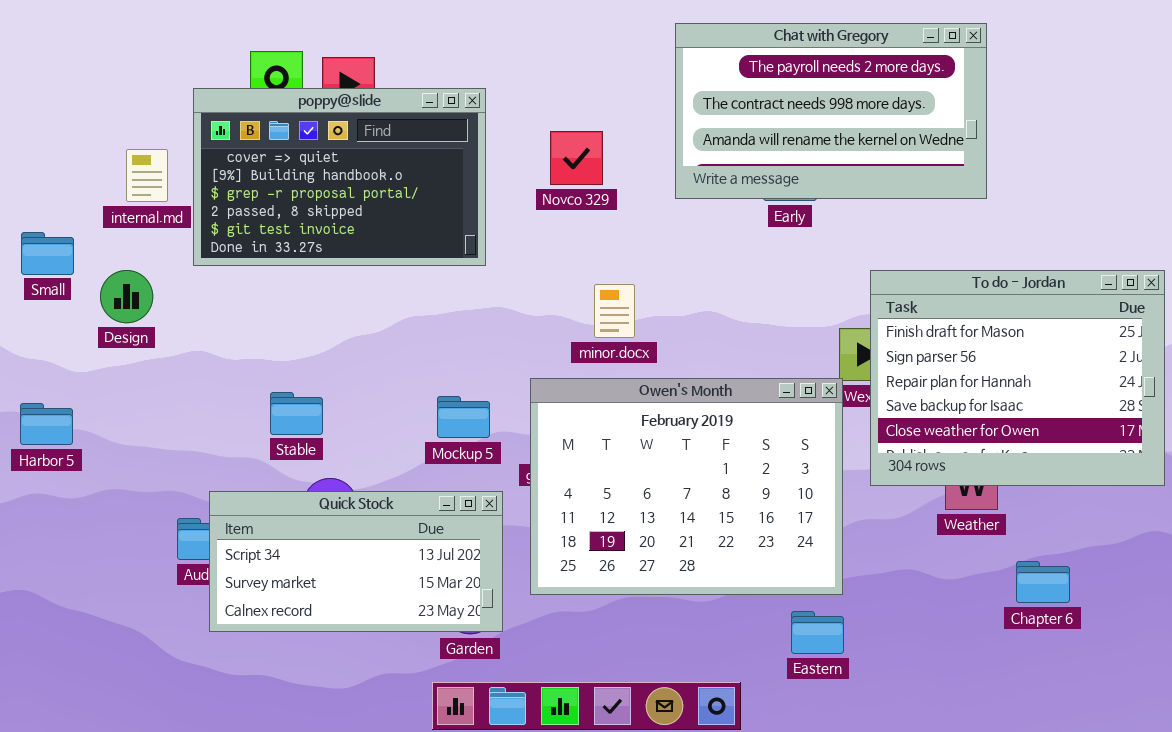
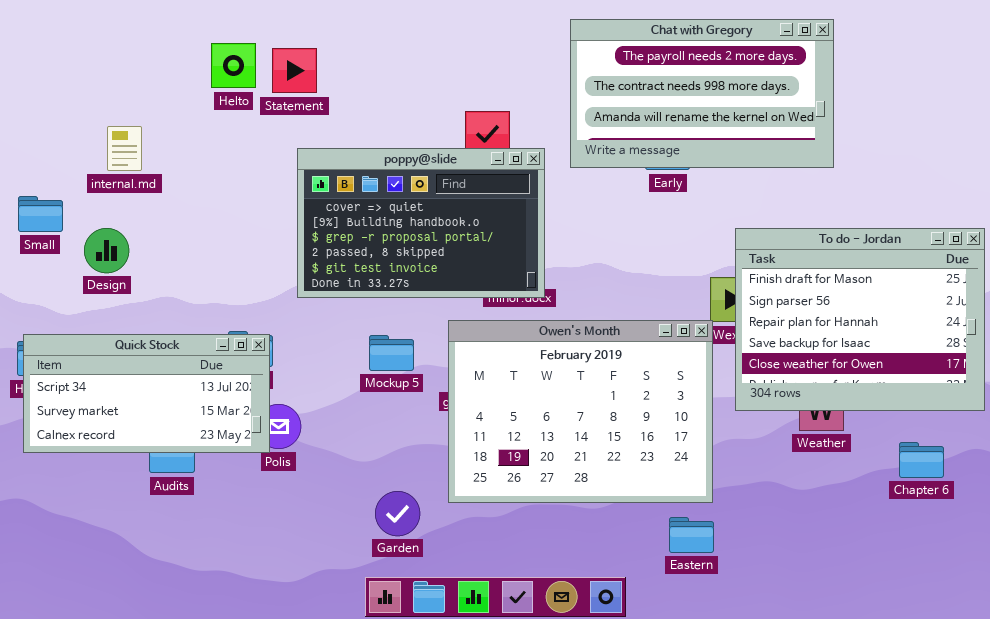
poppy@slide: [193,88,486,266] -> [297,148,545,298], moved
Quick Stock: [209,491,503,632] -> [23,334,270,453], moved
Chapter 6: [1016,561,1070,603] -> [899,442,944,478], moved

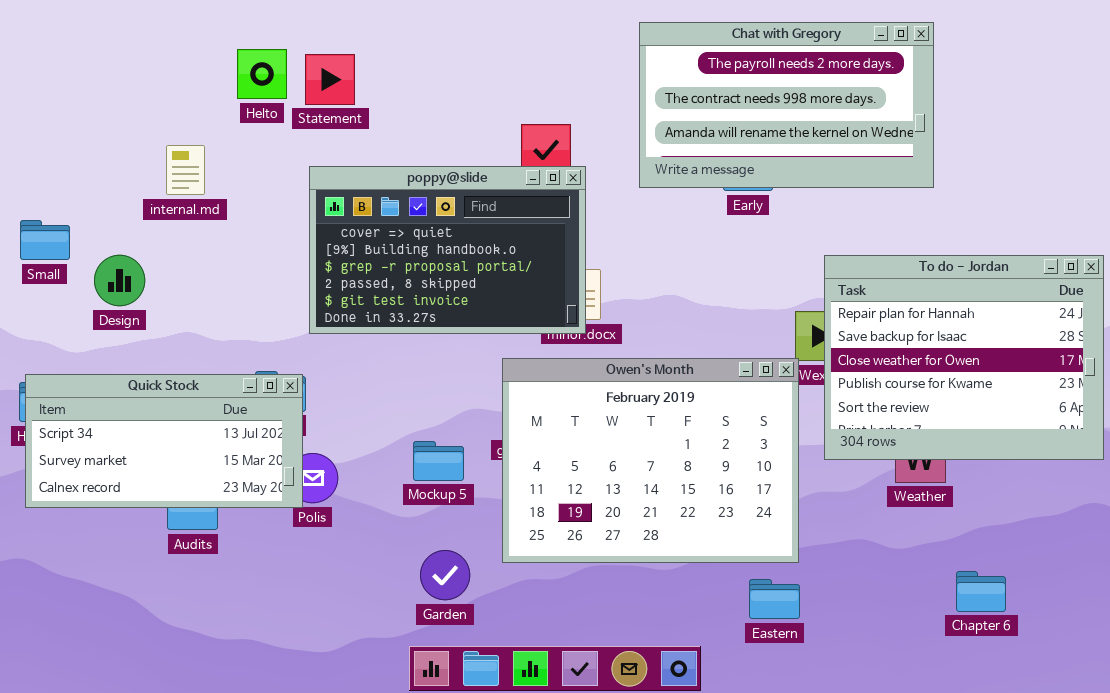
internal.md: [107,126,142,171] -> [166,145,205,195], moved
poppy@slide: [297,148,545,298] -> [309,166,586,334], moved
To do - Jordan: [735,228,985,411] -> [824,255,1104,460], scrolled down 2 rows
Mockup 5: [369,335,414,371] -> [413,441,464,481], moved
Chapter 6: [899,442,944,478] -> [956,571,1006,612], moved

